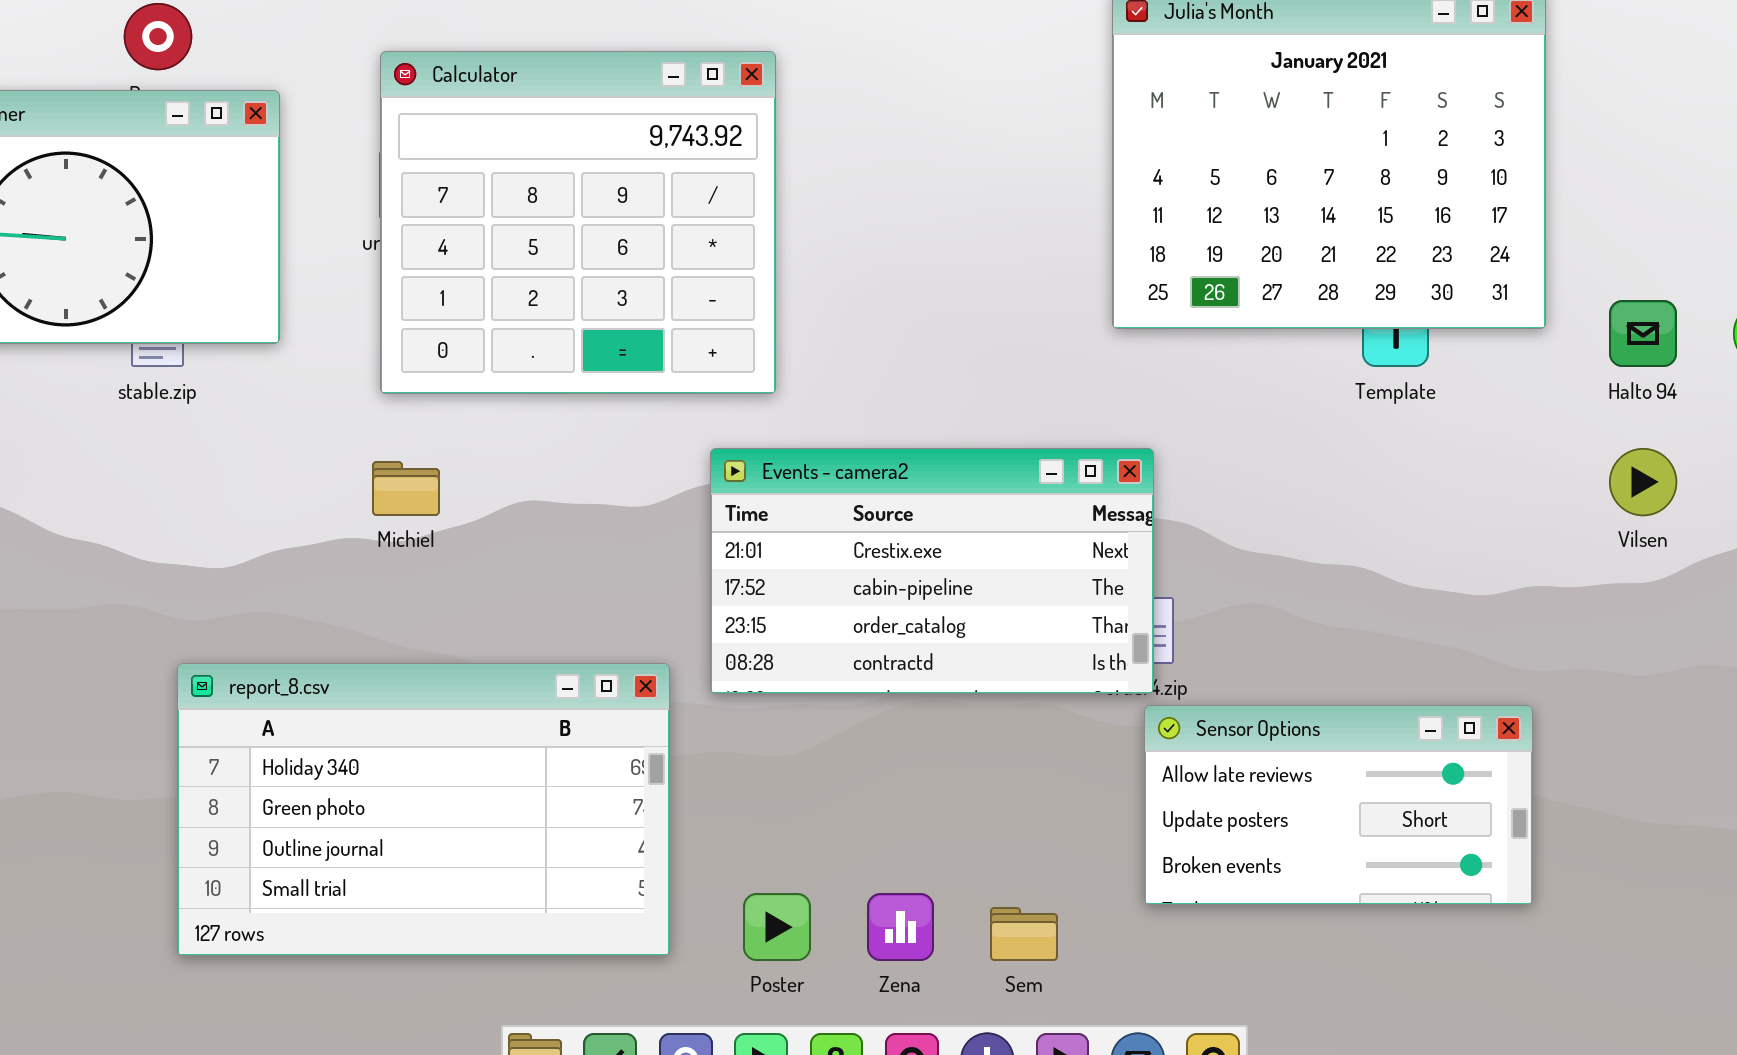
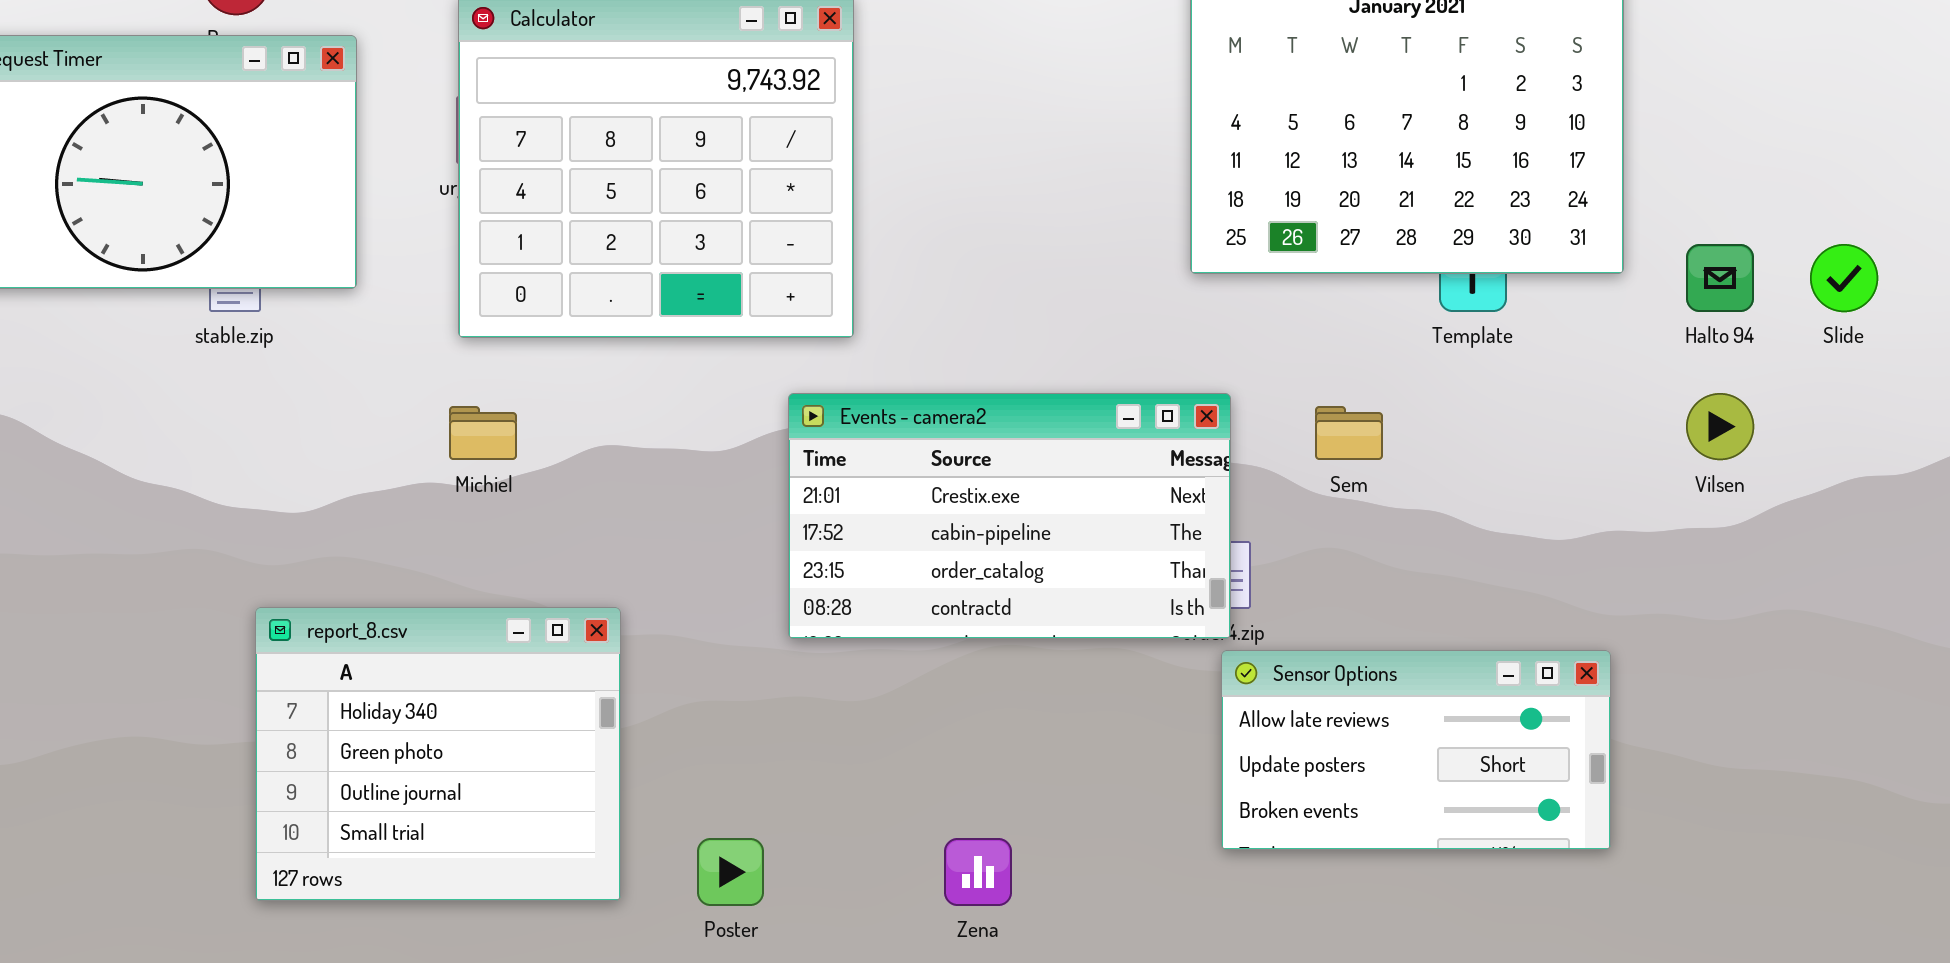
report_8.csv: [177,663,670,956] -> [255,607,621,901], resized
Poster: [743,893,811,961] -> [697,838,764,906], moved
Sem: [990,907,1058,961] -> [1315,406,1383,460], moved

